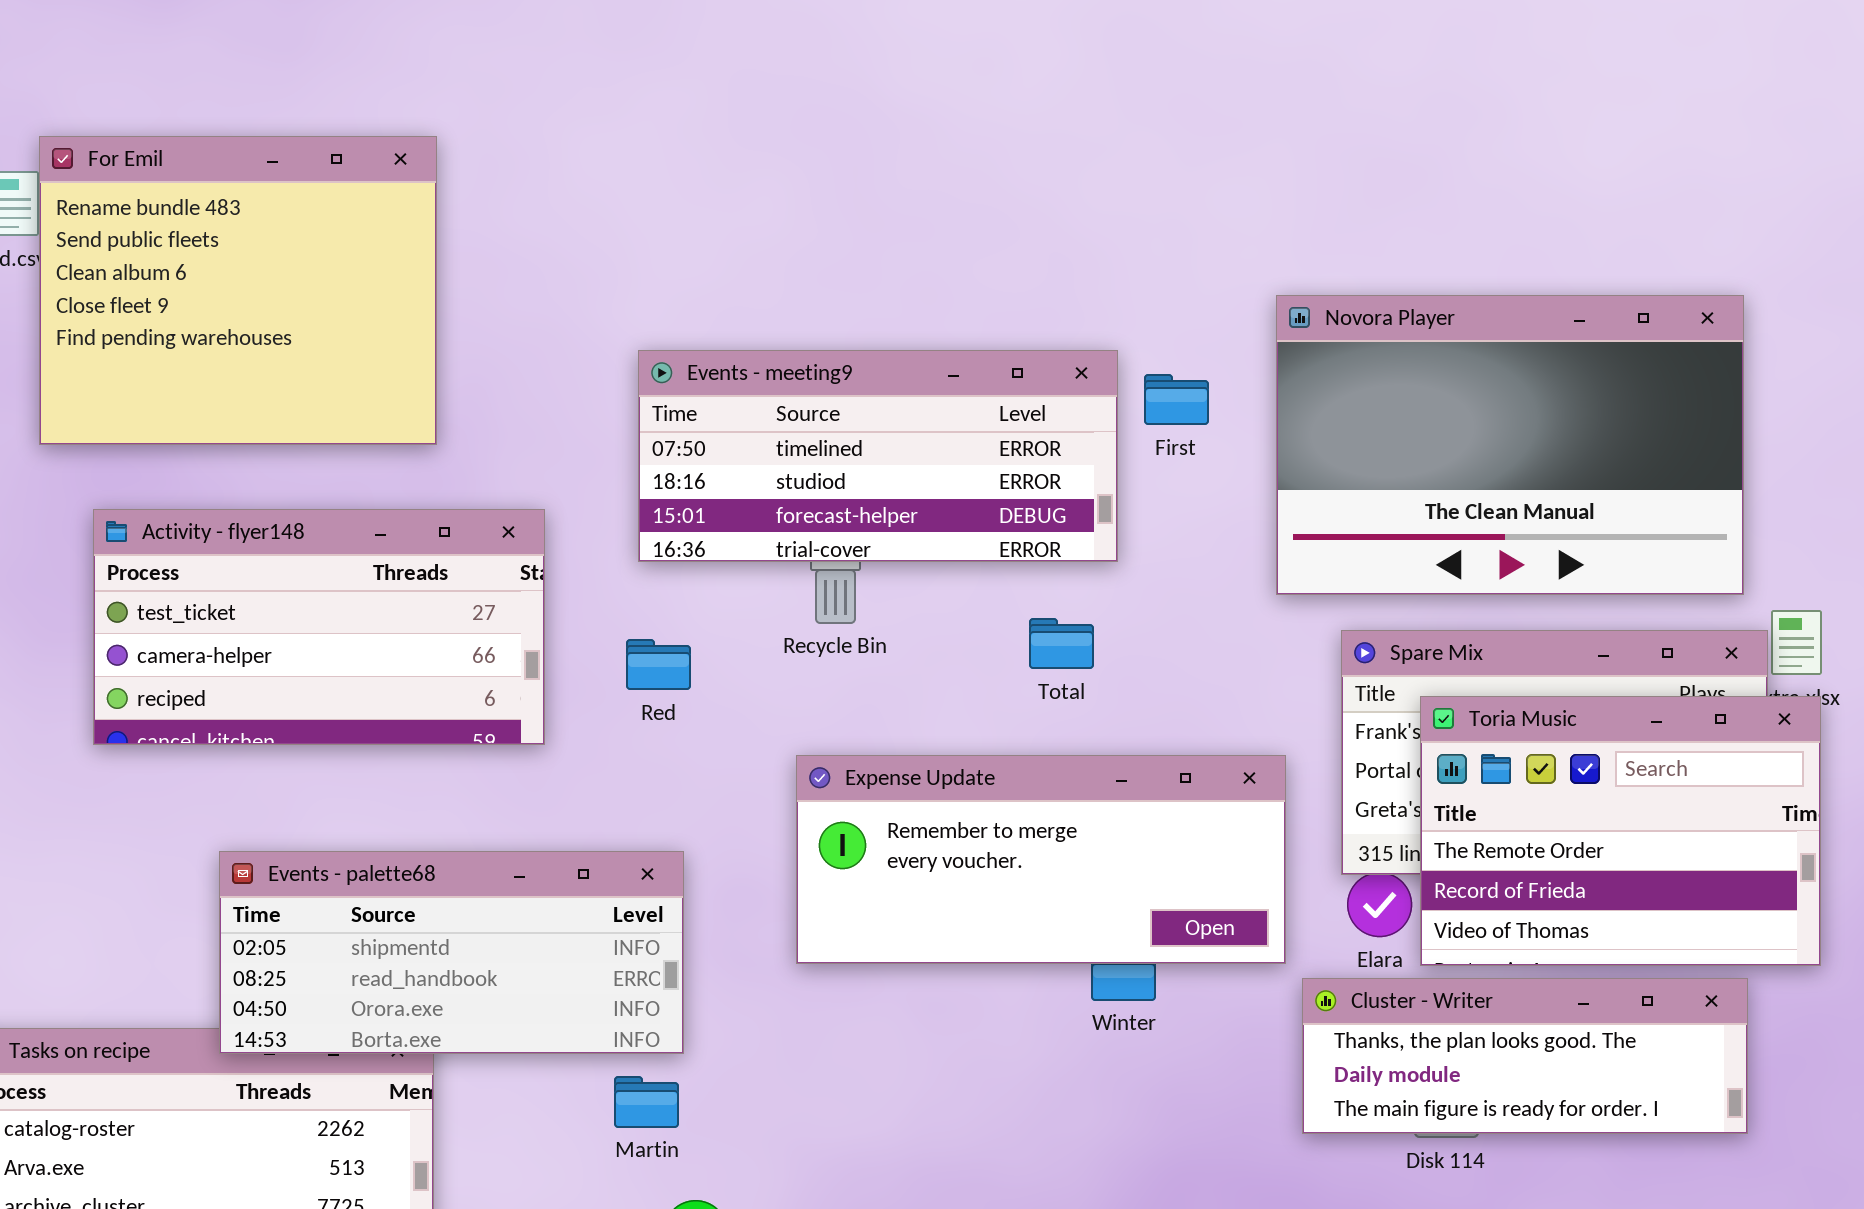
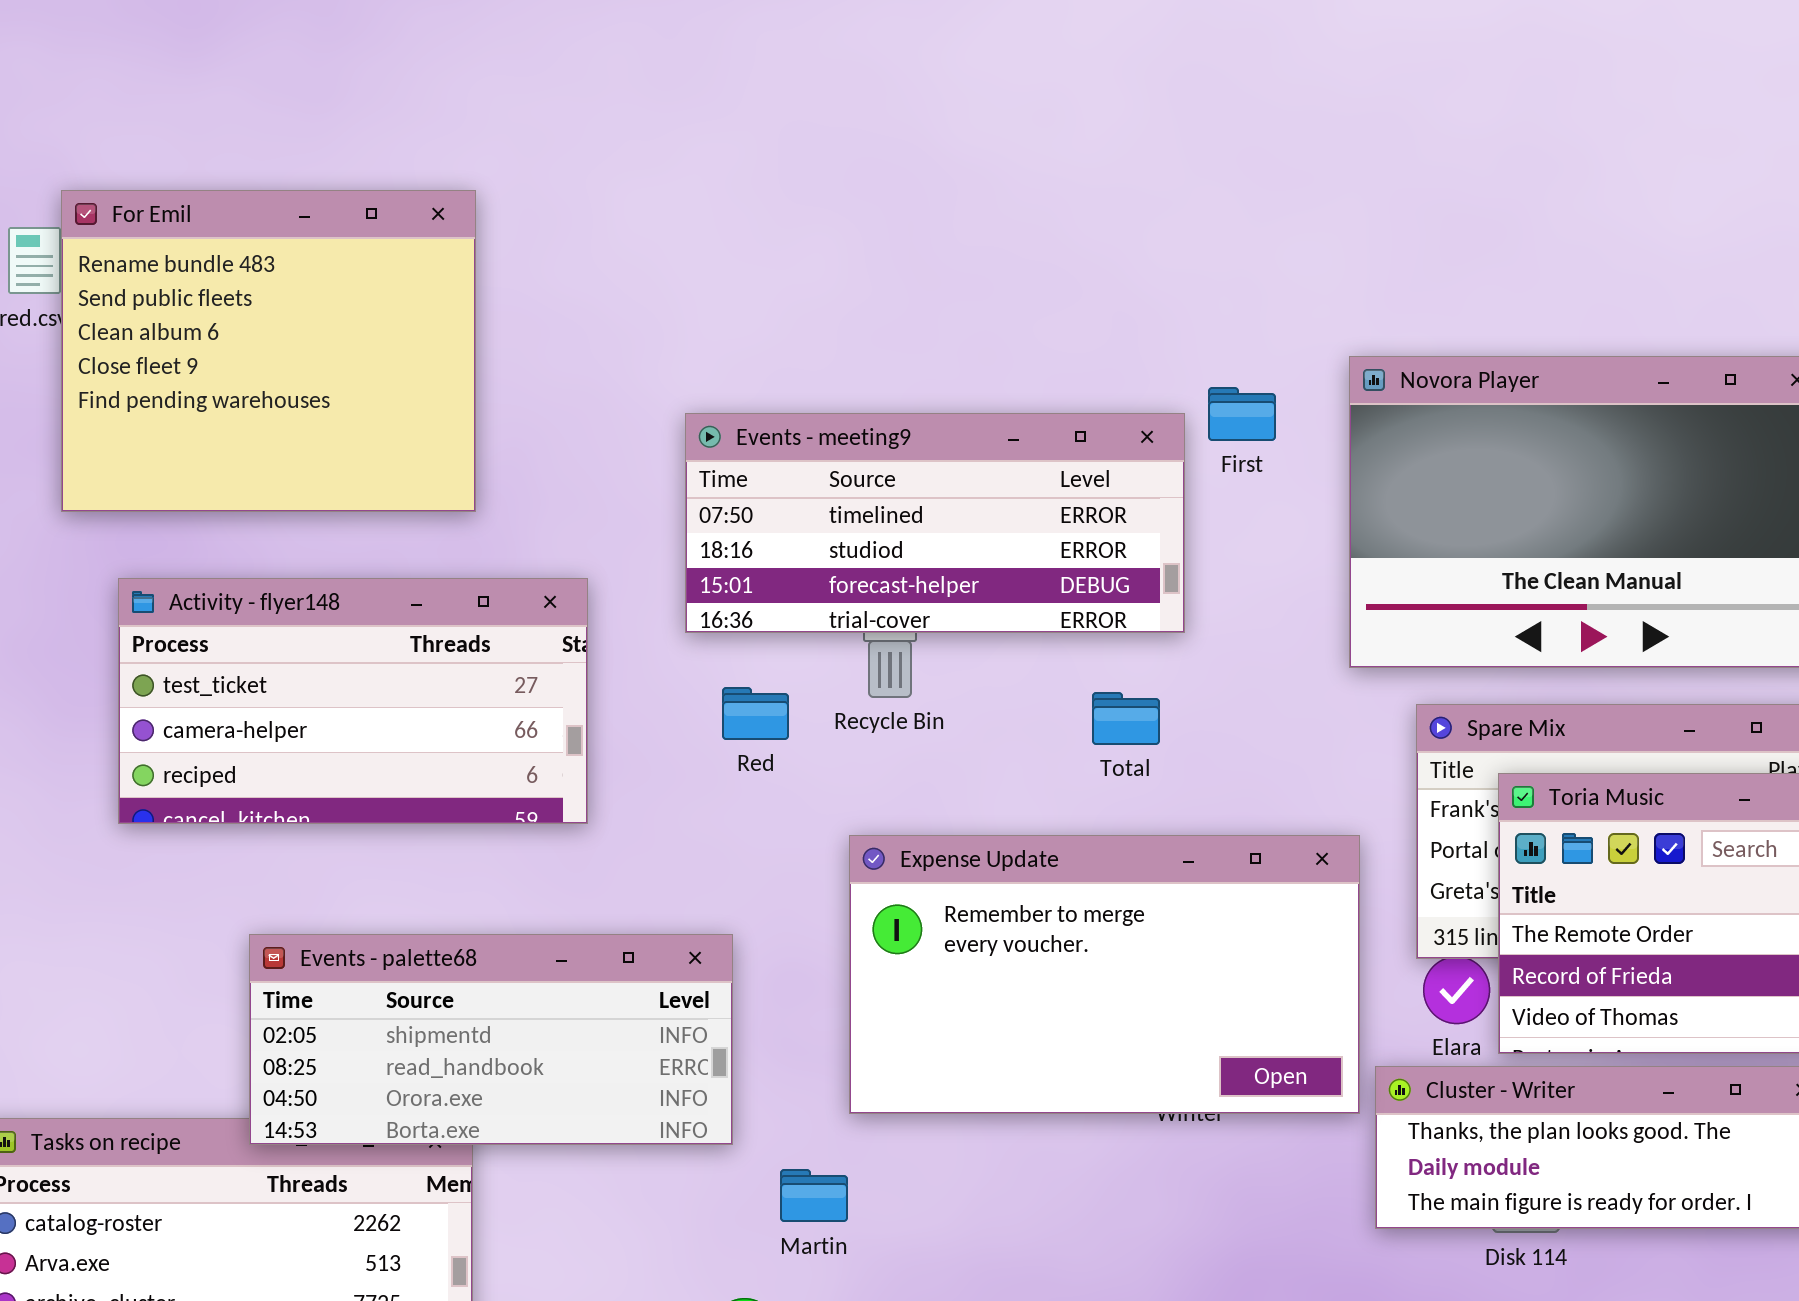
First: [1144,374,1209,425] -> [1208,387,1276,441], moved
Red: [626,639,691,690] -> [722,687,789,740], moved
Expense Update: [796,755,1286,964] -> [849,835,1360,1114], resized
Martin: [614,1076,679,1128] -> [780,1169,848,1222], moved

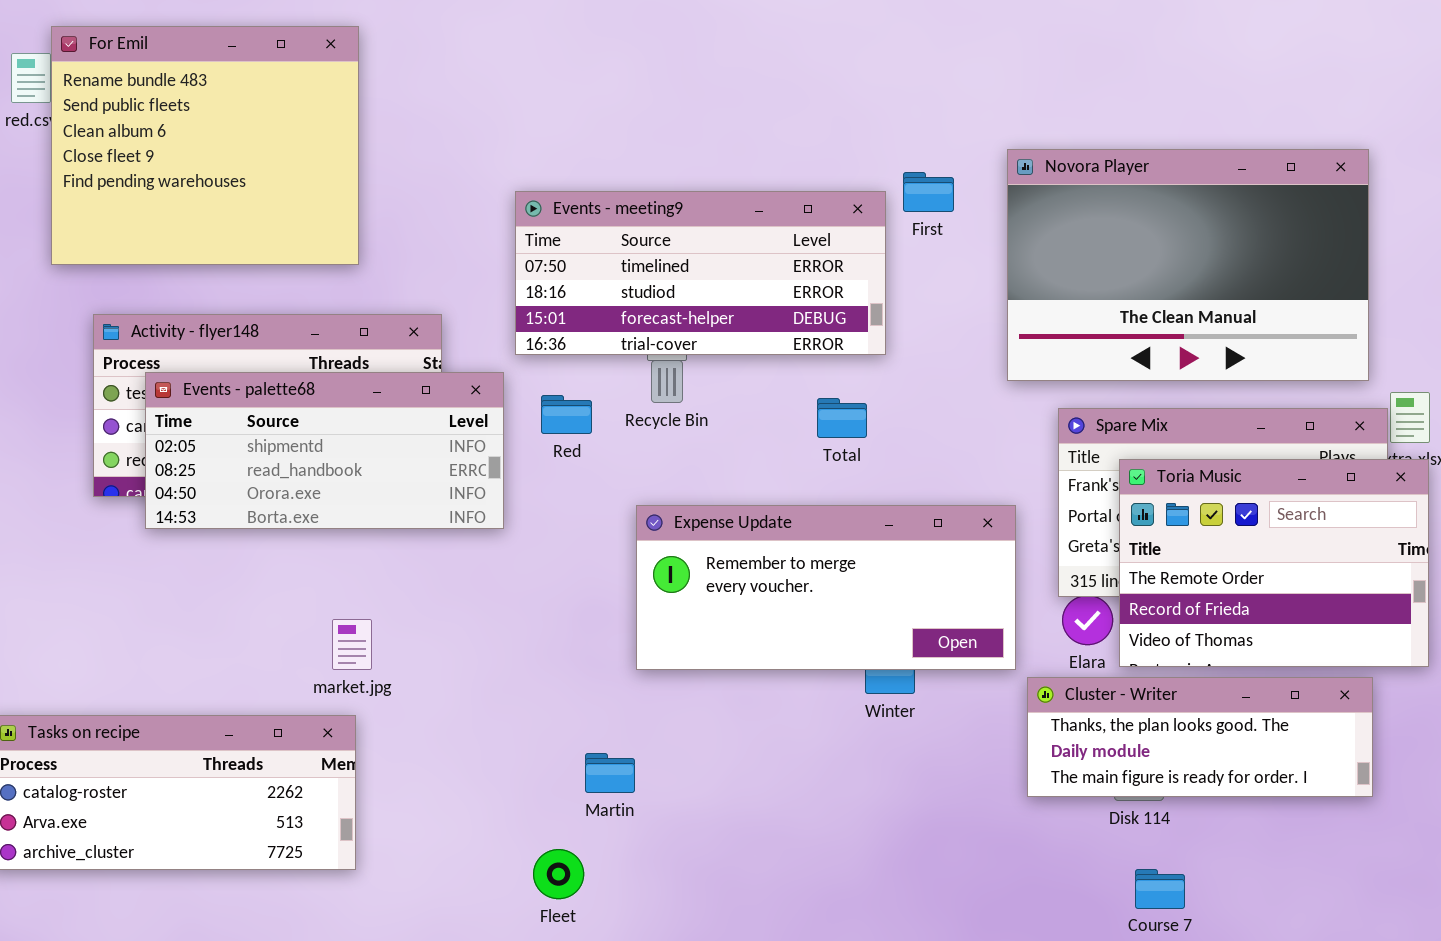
Expense Update: [849,835,1360,1114] -> [636,505,1016,670], resized
Events - palette68: [249,934,733,1145] -> [145,372,504,529], moved

